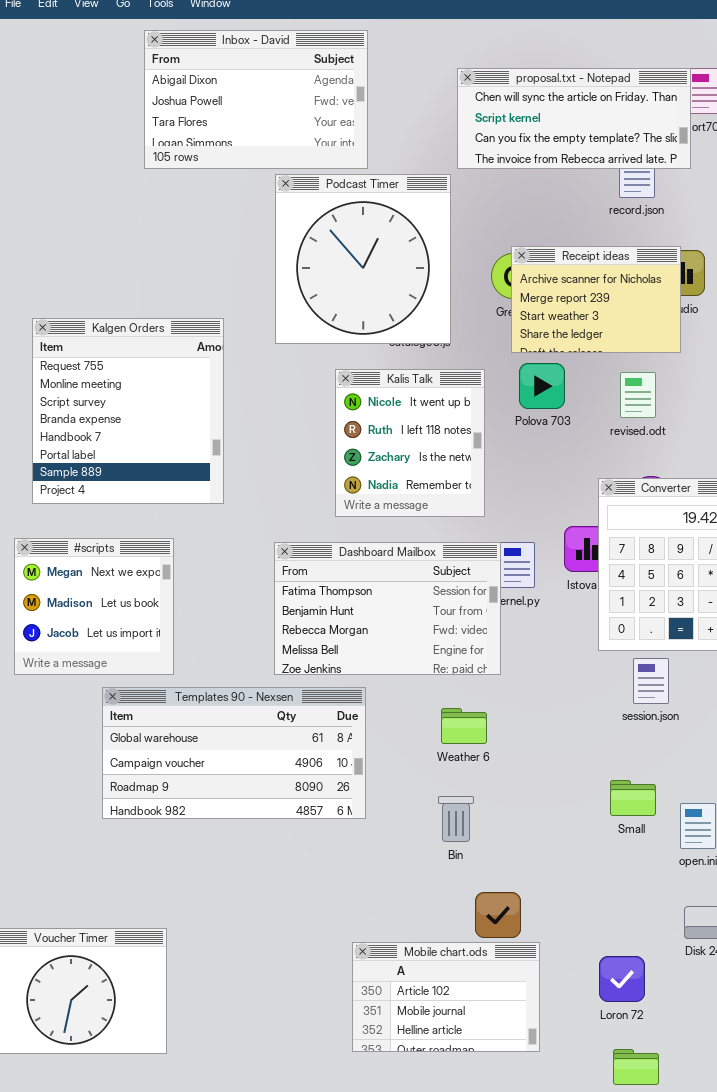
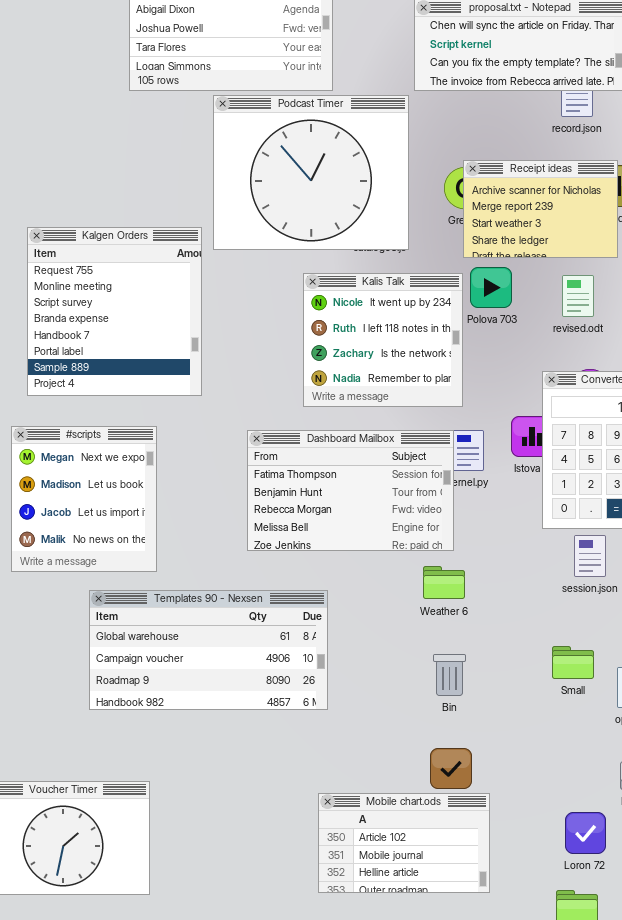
Podcast Timer: [275,174,451,344] -> [213,95,409,250], resized
Kalis Talk: [335,369,485,517] -> [303,273,463,407], resized
#scripts: [14,538,174,675] -> [11,426,157,572], resized
Templates 90 - Nexsen: [102,687,366,819] -> [89,590,328,710], moved
Weather 6: [441,708,487,744] -> [423,566,465,599], moved
Bin: [438,796,474,842] -> [433,654,466,696], moved
Loron 72: [599,956,645,1002] -> [565,812,606,854], moved

